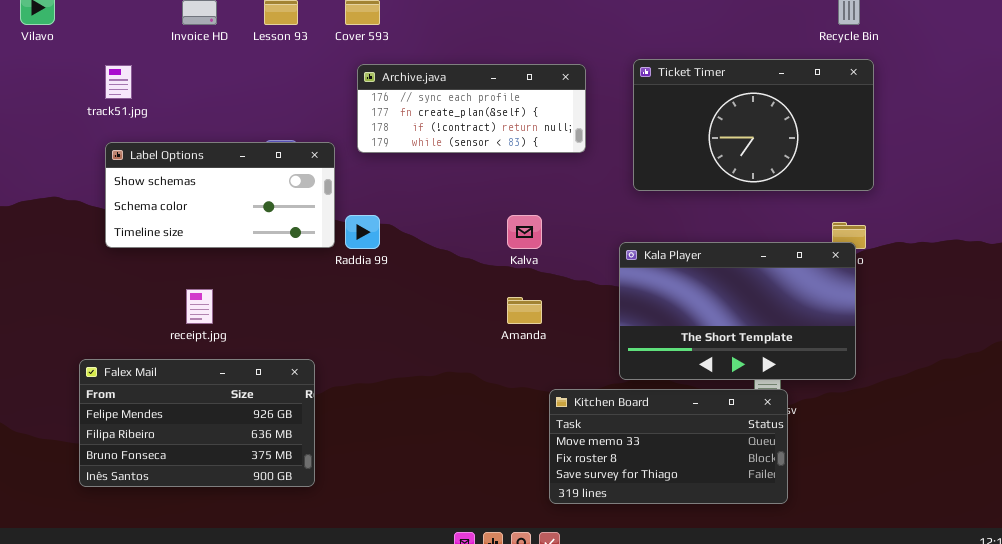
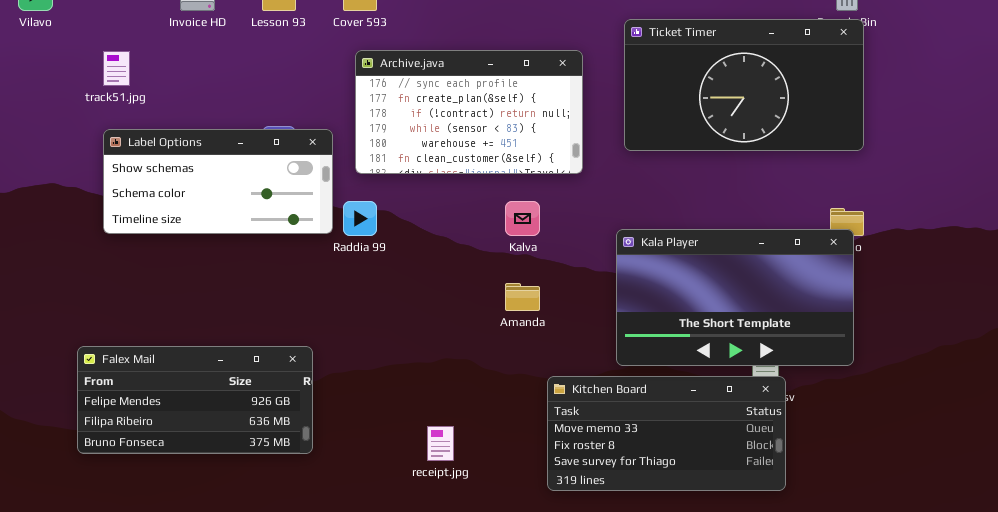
Ticket Timer: [633,59,874,191] -> [624,19,864,151], moved
Archive.java: [357,64,586,153] -> [355,50,583,174], resized
receipt.jpg: [186,289,213,324] -> [427,426,454,461], moved
Falex Mail: [79,359,315,487] -> [77,346,313,454], resized

